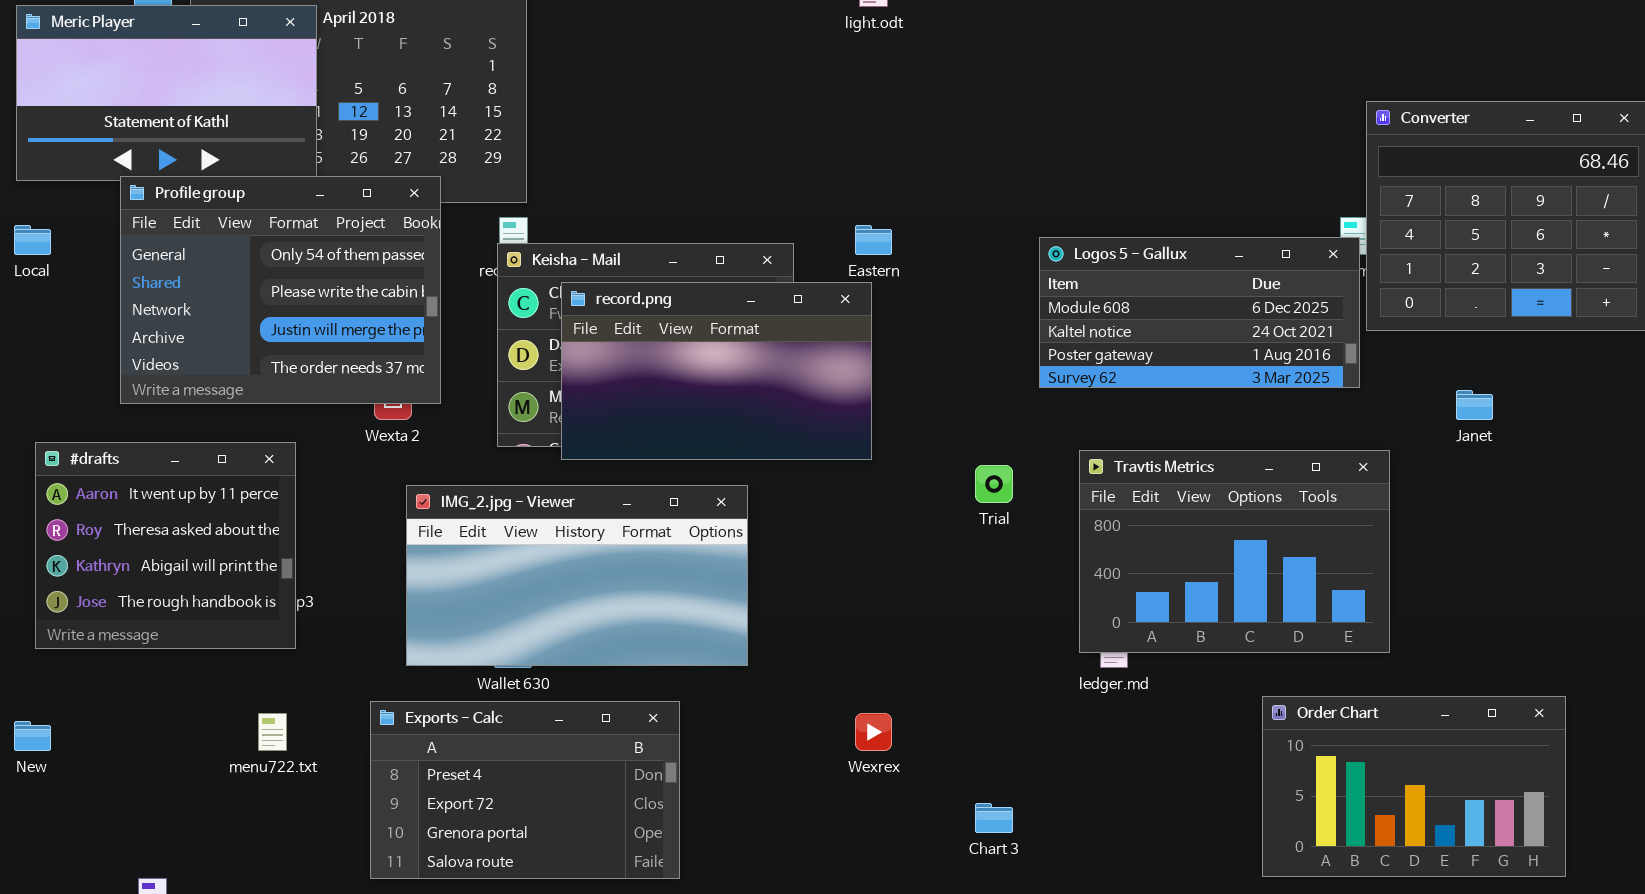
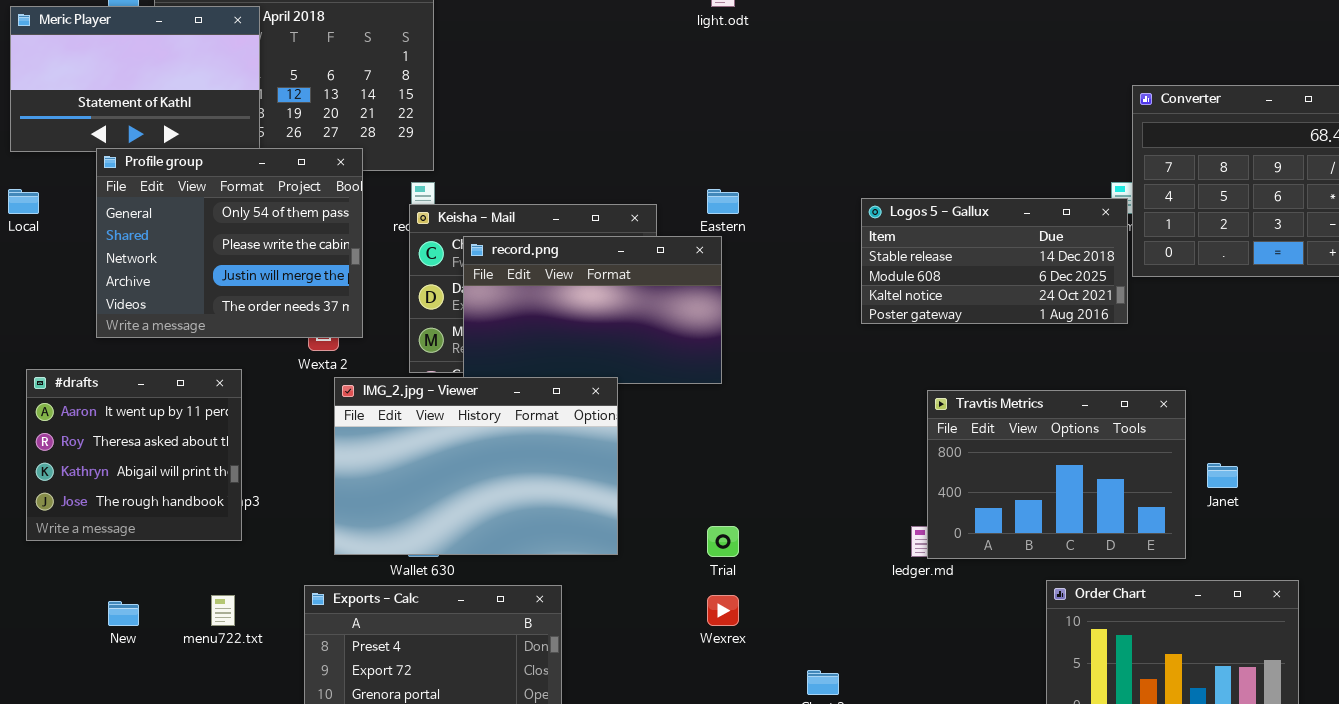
Logos 5 - Gallux: [1039,237,1360,388] -> [861,198,1128,324], scrolled up 1 row
Janet: [1456,390,1493,420] -> [1207,463,1238,488], moved
Travtis Metrics: [1079,450,1390,653] -> [927,390,1186,559], moved
Trial: [975,465,1013,503] -> [707,526,739,557], moved
IMG_2.jpg - Viewer: [406,485,748,666] -> [334,377,618,555], resized
New: [14,721,51,751] -> [108,601,139,626], moved

